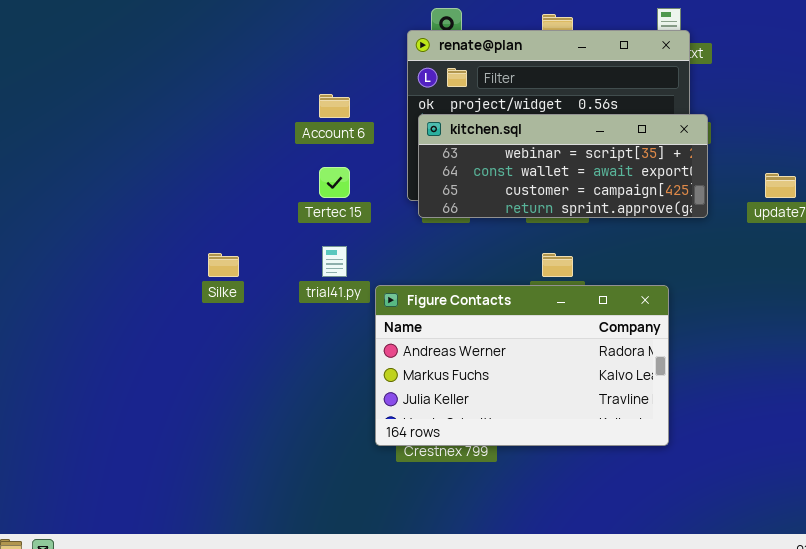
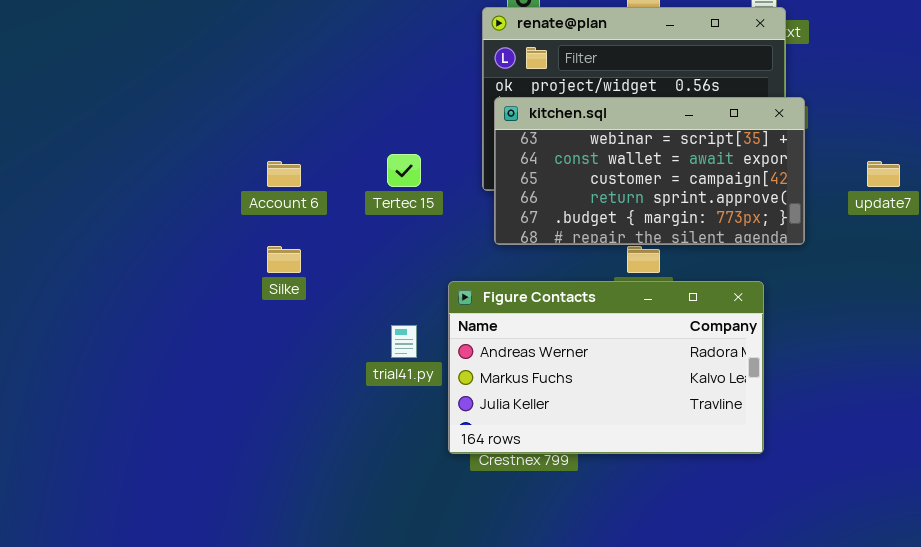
Account 6: [319,94,350,118] -> [267,161,301,187], moved
kitchen.sql: [418,114,708,218] -> [494,97,805,245], resized
trial41.py: [322,246,347,277] -> [391,325,417,358], moved

